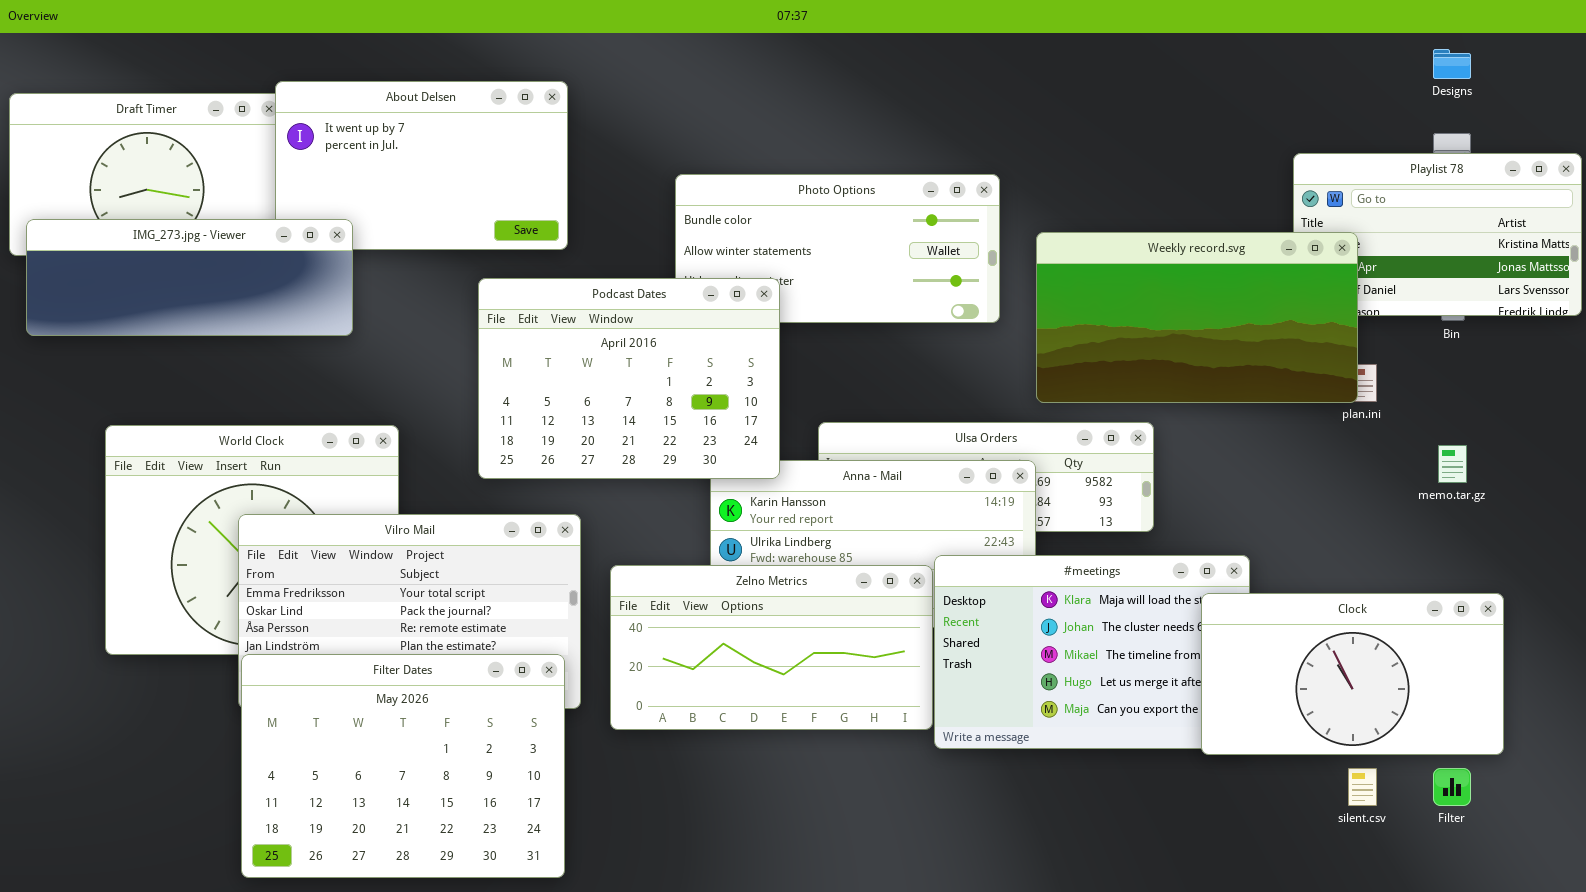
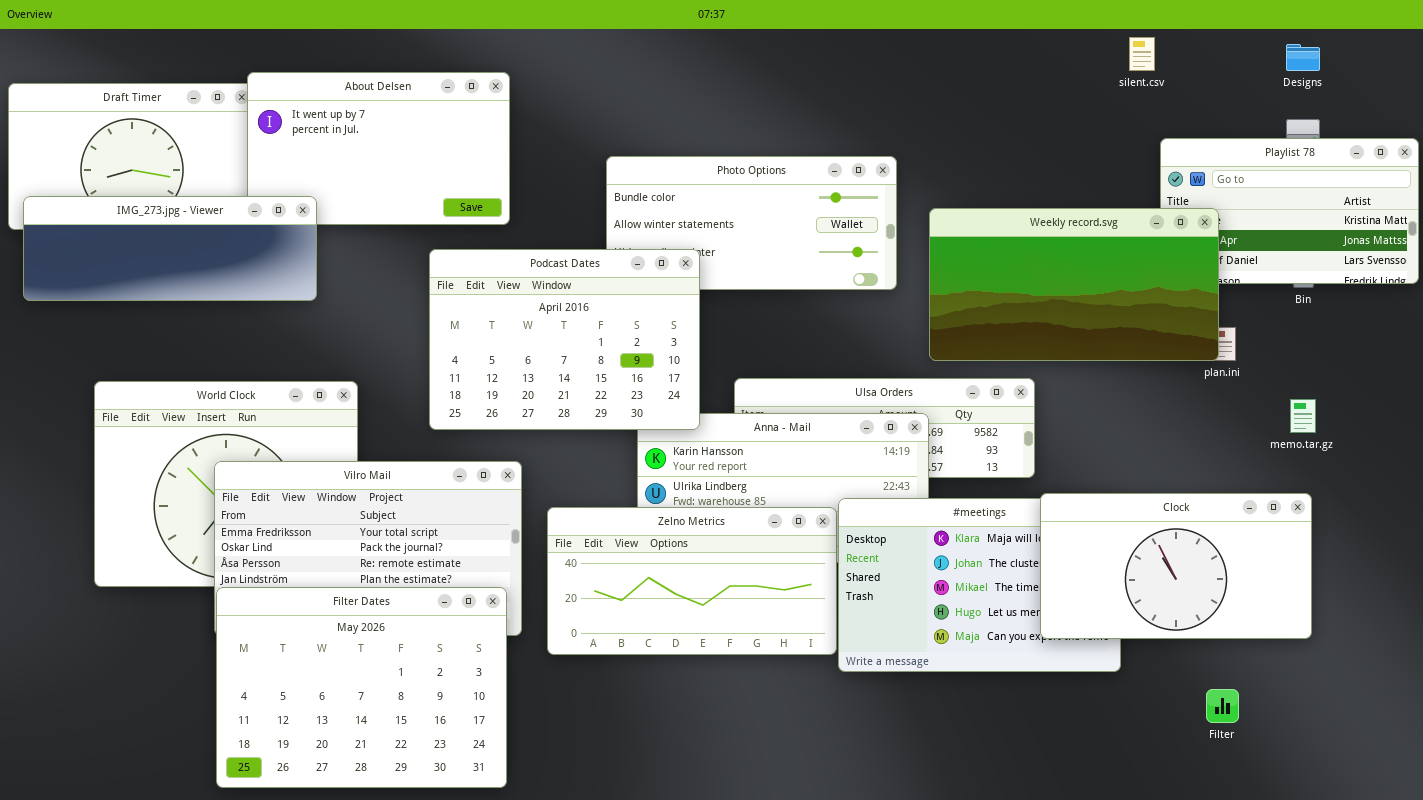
Clock: [1201,593,1504,755] -> [1040,493,1312,639], moved
silent.csv: [1348,768,1377,806] -> [1129,37,1155,71], moved
Filter: [1433,768,1471,806] -> [1206,689,1239,723], moved

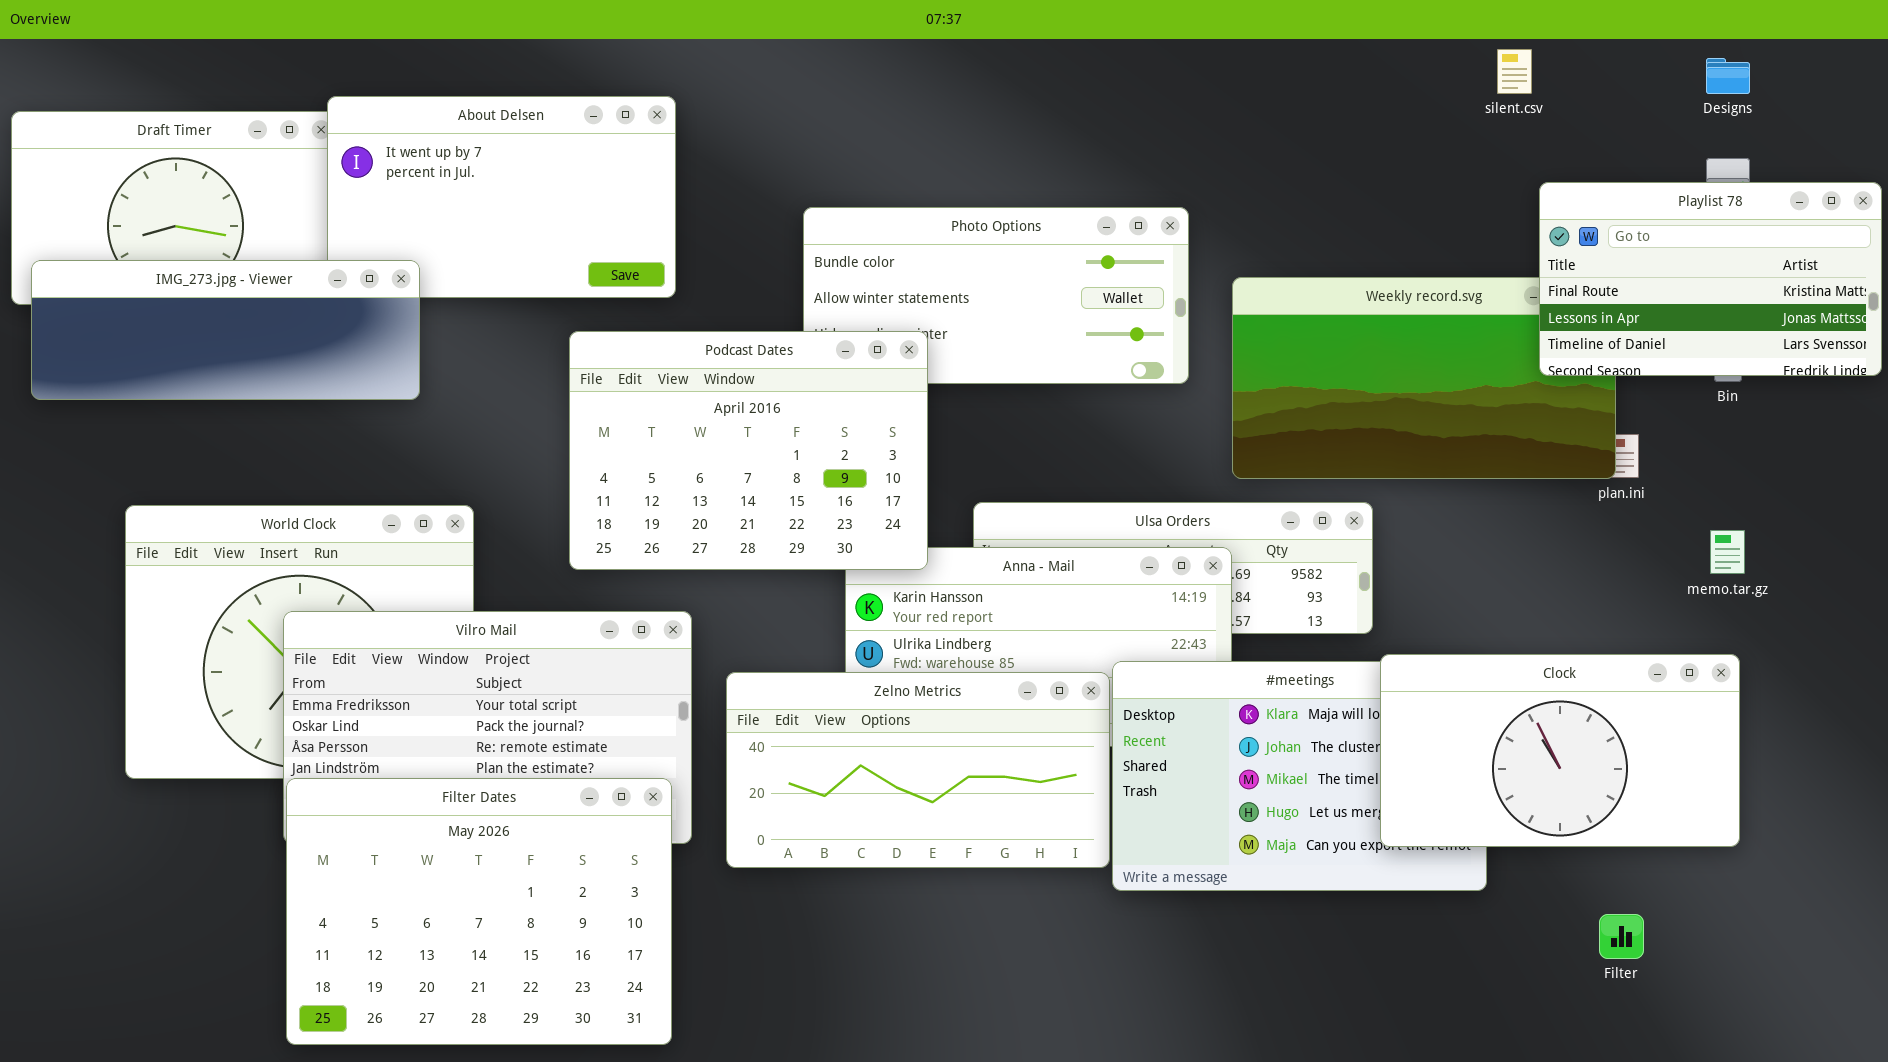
Playlist 78: [1160,138,1419,284] -> [1539,182,1882,376], raised

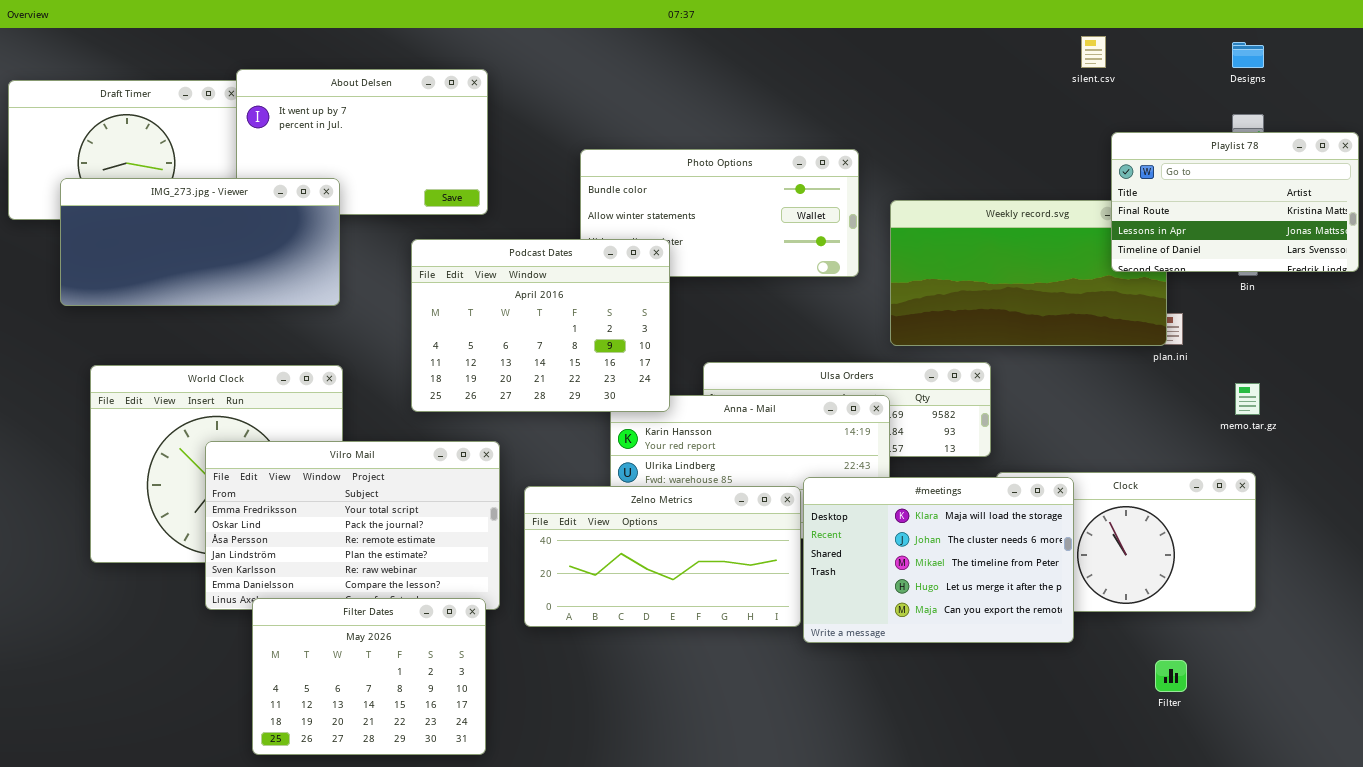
IMG_273.jpg - Viewer: [31,260,420,400] -> [60,178,340,306], moved, resized
#meetings: [1112,661,1487,891] -> [803,477,1074,643], raised
Filter Dates: [286,778,672,1045] -> [252,598,486,755], resized

